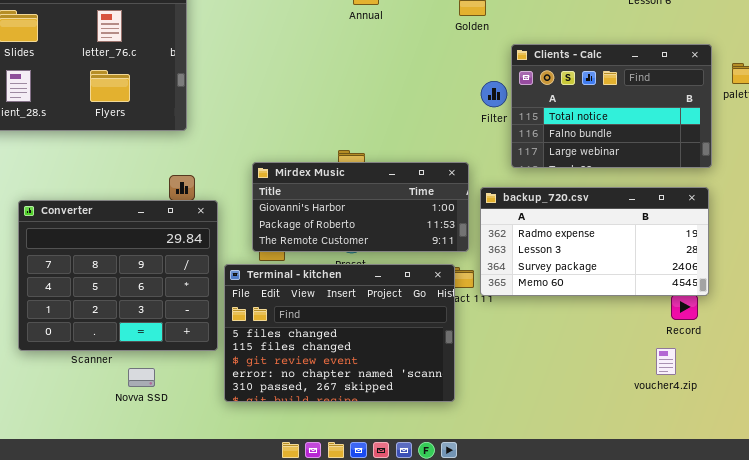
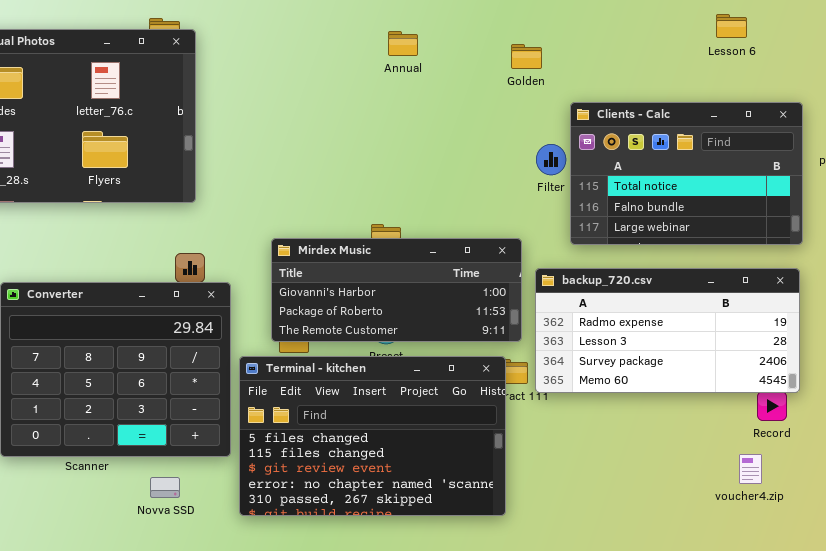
Novva SSD: [128,368,155,387] -> [150,477,180,498], moved

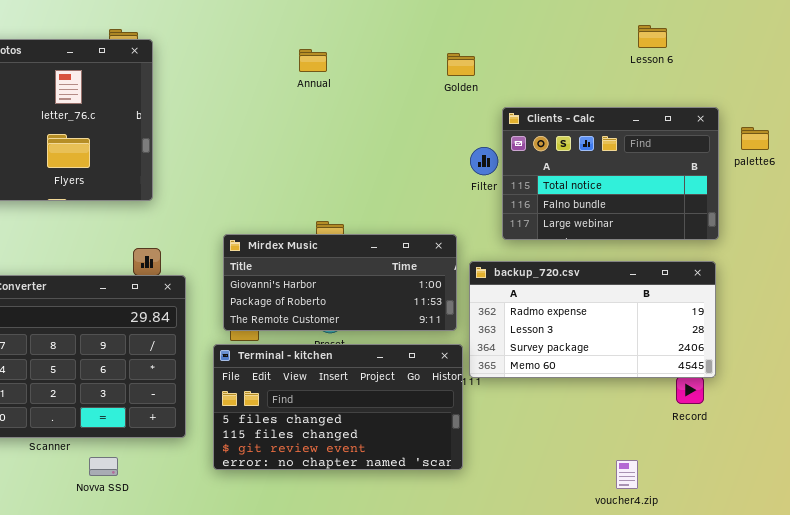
Annual: [388,31,418,56] -> [299,49,327,72], moved
Terminal - kitchen: [239,356,506,516] -> [213,344,463,470], moved, resized
voucher4.zip: [739,454,762,484] -> [616,460,638,489], moved
Novva SSD: [150,477,180,498] -> [89,457,118,476], moved

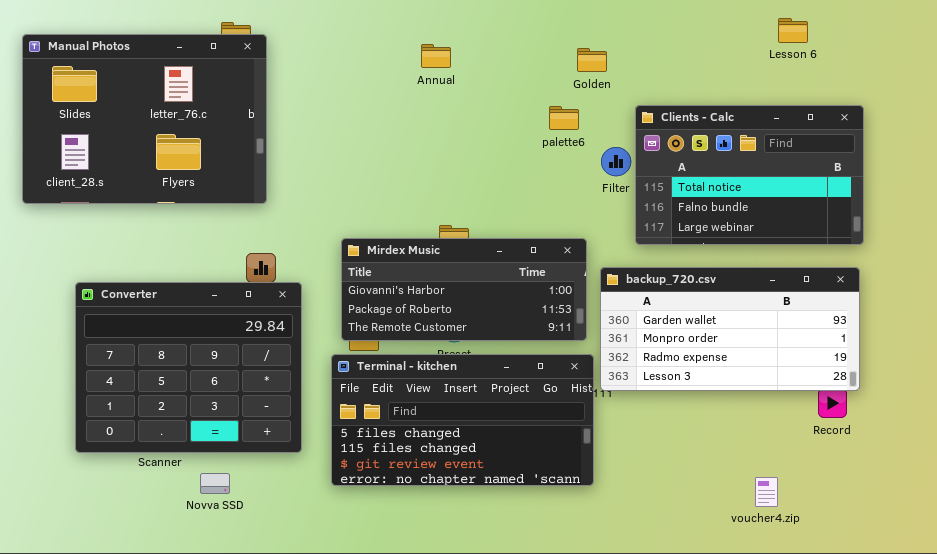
palette6: [741,127,769,150] -> [549,106,579,130], moved
backup_720.csv: [469,261,716,378] -> [600,267,860,391], scrolled up 2 rows

